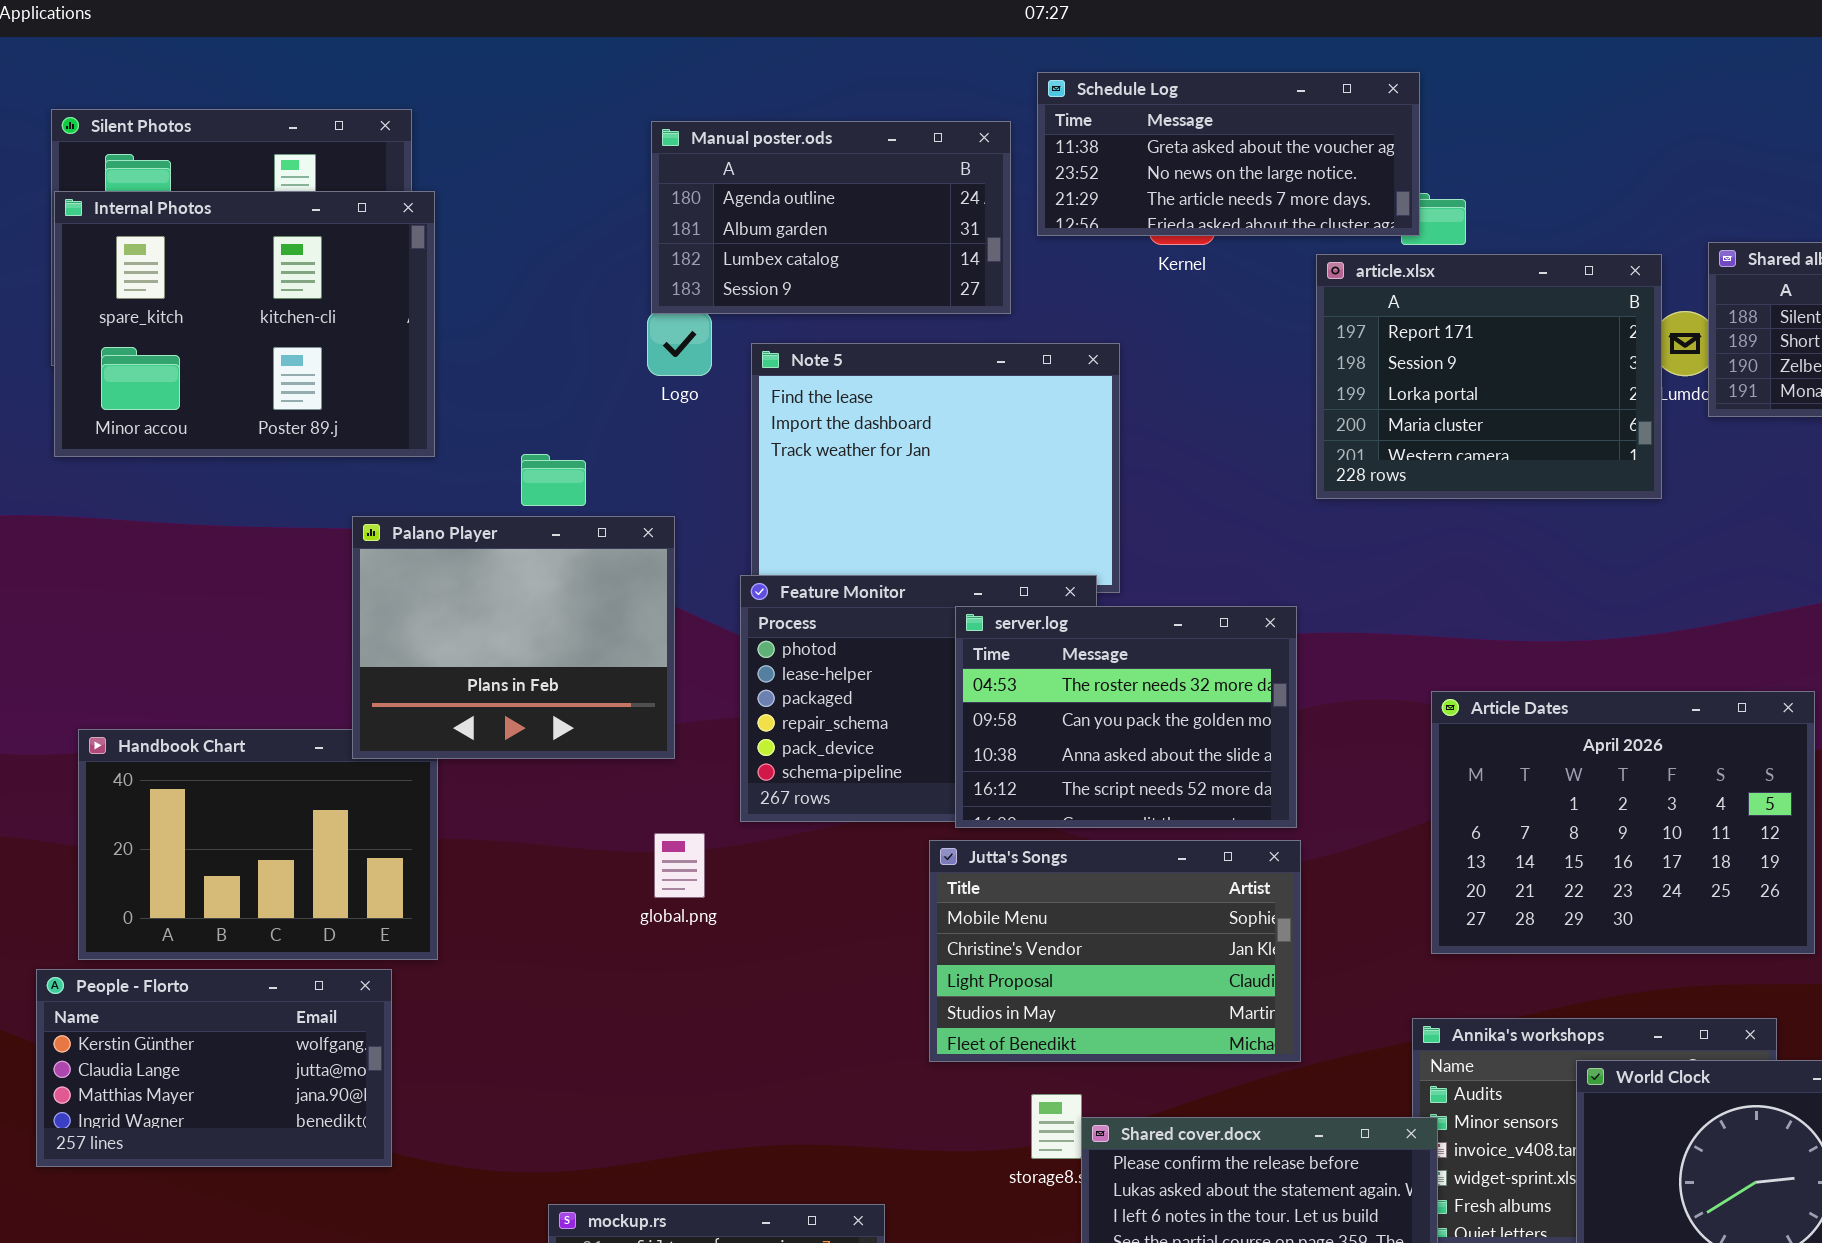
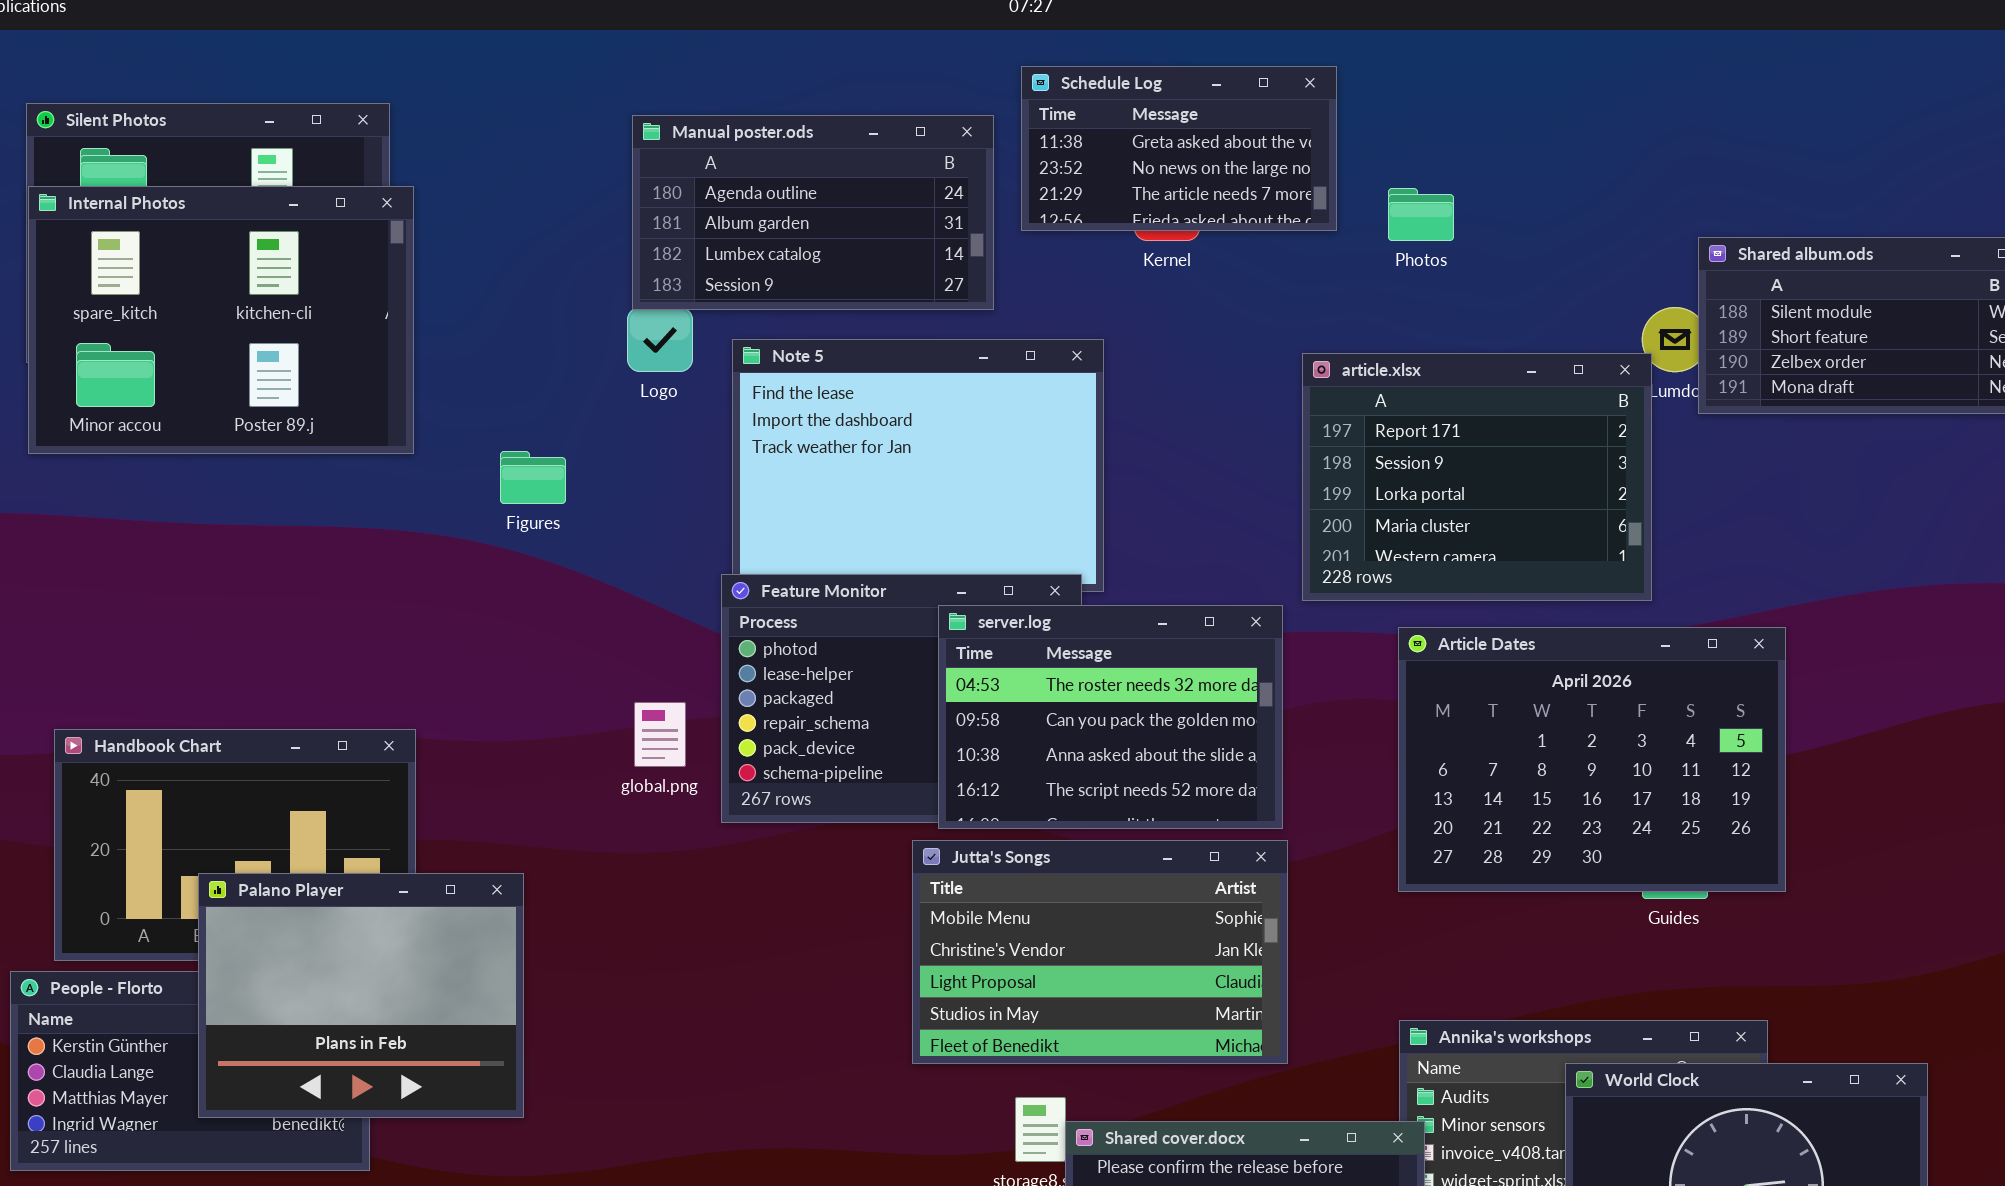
Schedule Log: [1037,72,1420,236] -> [1021,66,1337,231], resized
article.xlsx: [1316,254,1662,499] -> [1302,353,1652,601], moved
Palano Player: [352,516,675,759] -> [198,873,524,1118], moved
Article Dates: [1431,691,1815,954] -> [1398,627,1786,892], moved
global.png: [654,833,705,898] -> [634,702,686,767], moved

